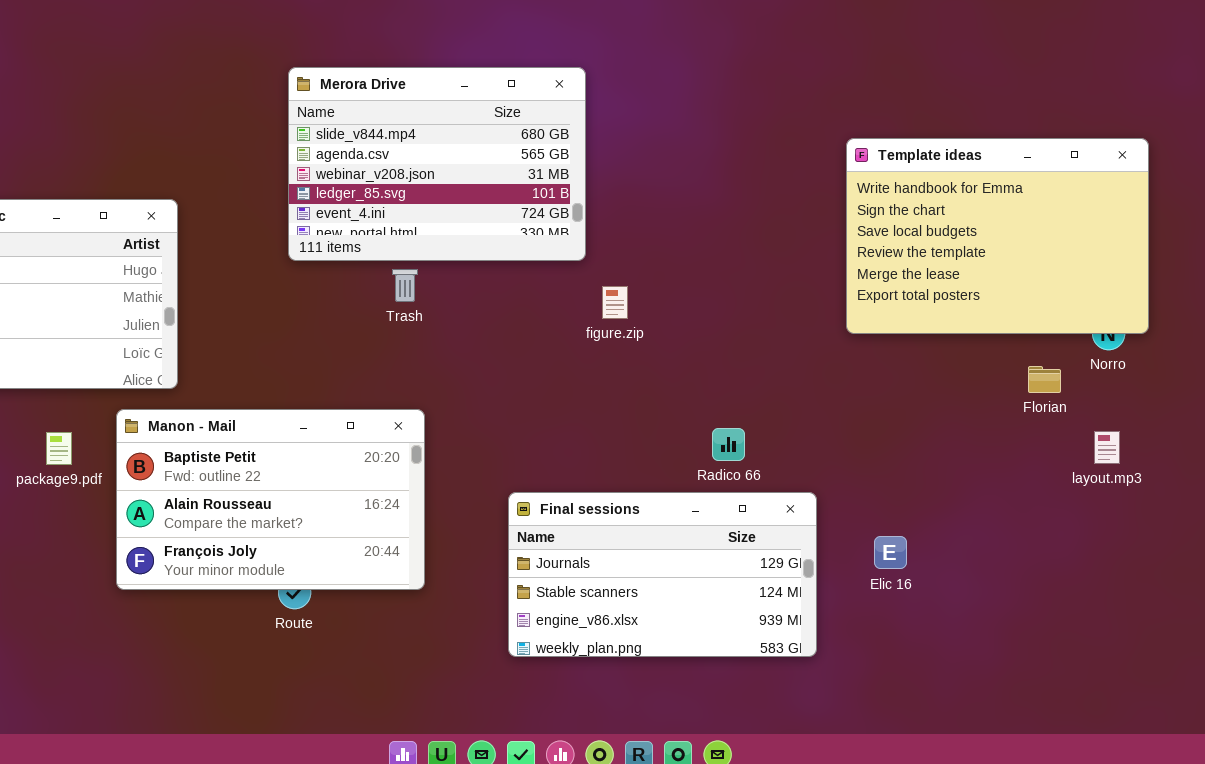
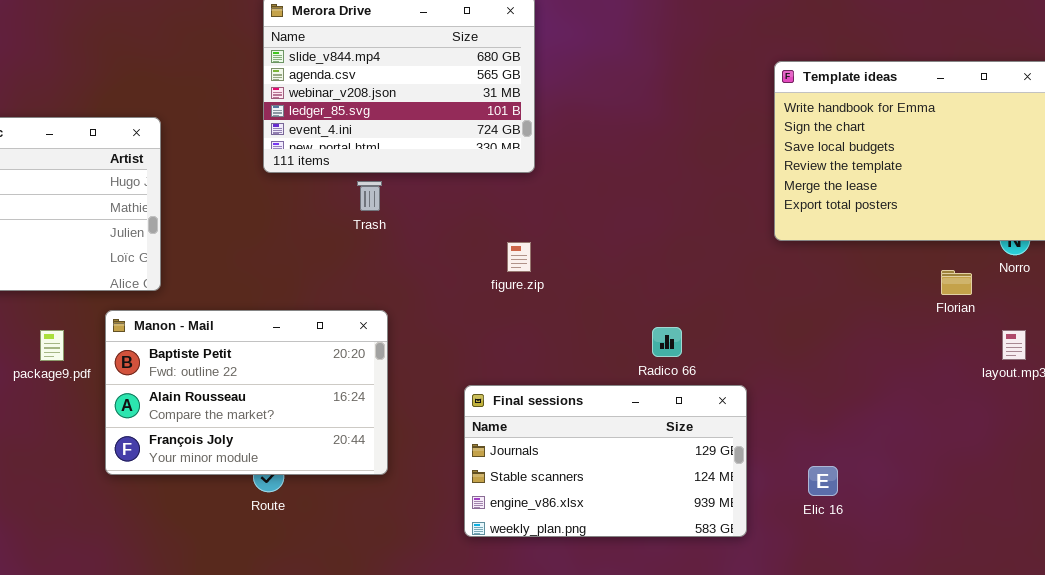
figure.zip: [602,286,628,319] -> [507,242,531,272], moved
Elic 16: [874,536,907,569] -> [808,466,838,496], moved

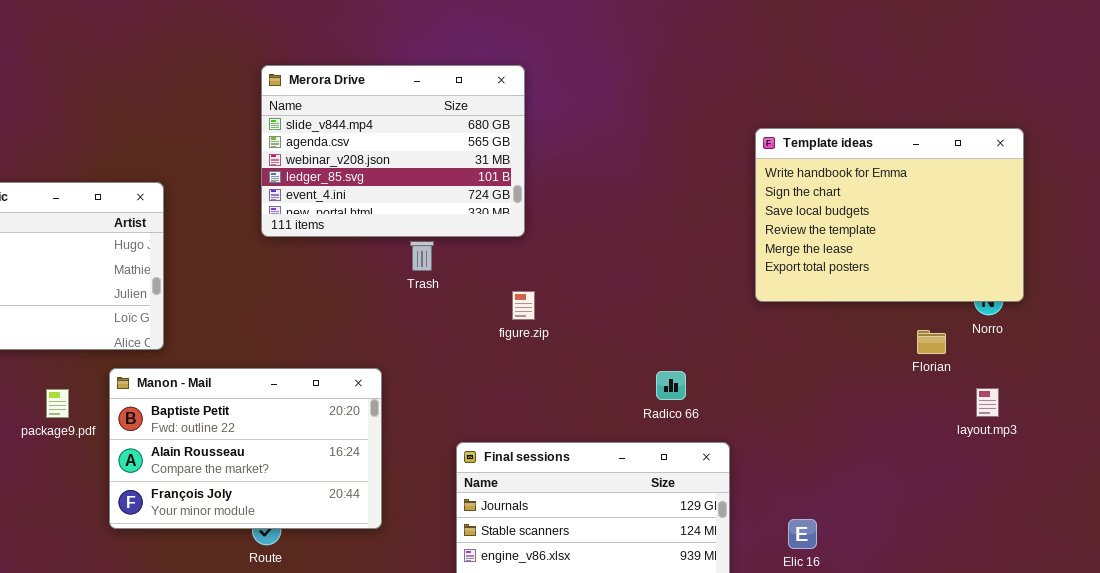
Trash: [357,181,382,211] -> [410,241,434,271], moved
figure.zip: [507,242,531,272] -> [512,291,535,320], moved
Radico 66: [652,327,682,357] -> [656,371,686,400], moved

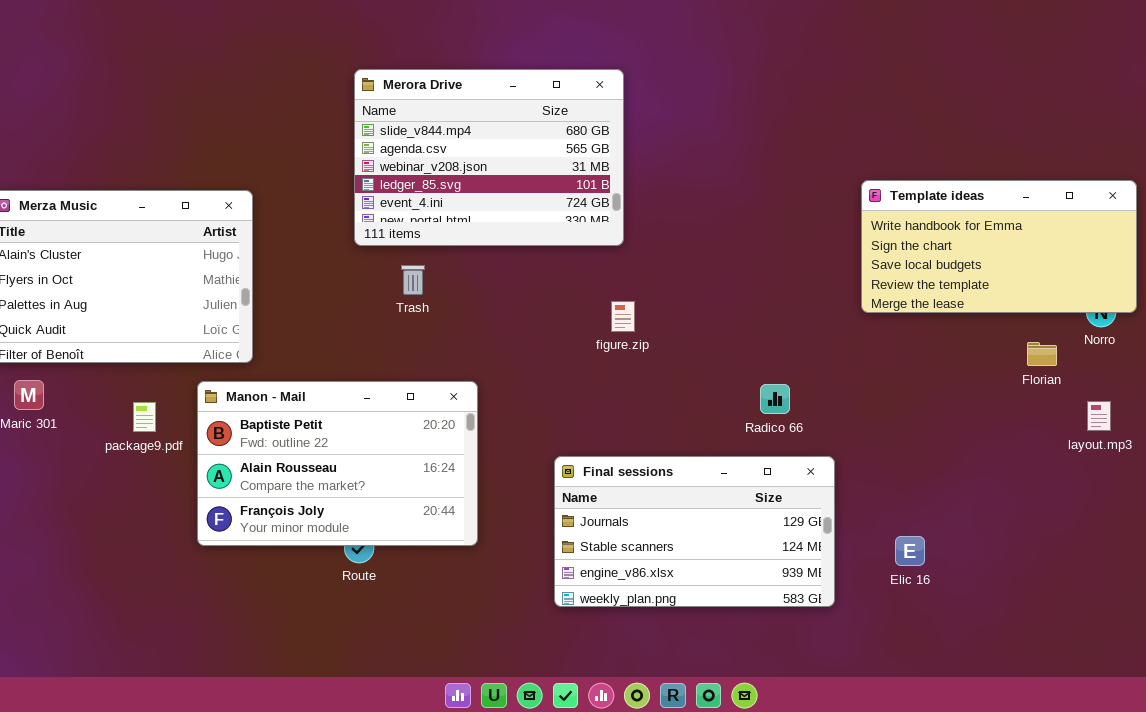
Template ideas: [755,128,1024,302] -> [861,180,1137,313], resized
Trash: [410,241,434,271] -> [401,265,425,295], moved

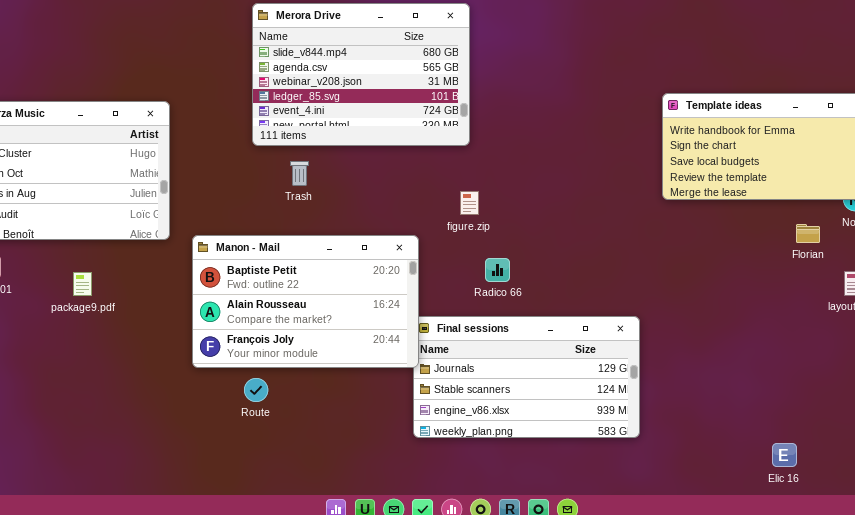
Manon - Mail: [197,381,478,546] -> [192,235,419,368], moved
Radico 66: [760,384,790,414] -> [485,258,510,282], moved
Elic 16: [895,536,925,566] -> [772,443,797,467], moved

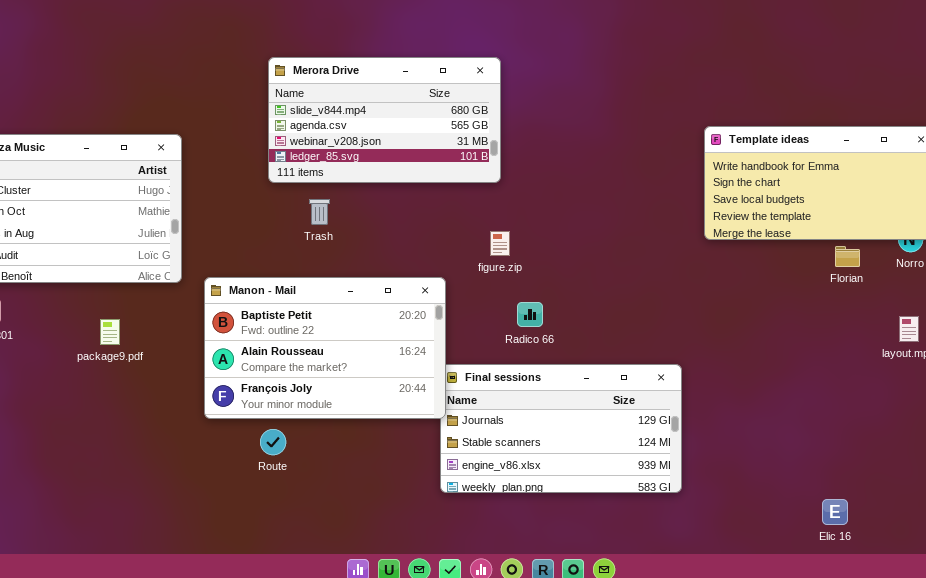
Merora Drive: [252,3,470,146] -> [268,57,501,183], resized
Florian: [796,224,820,243] -> [835,246,860,267], moved
package9.pdf: [73,272,92,296] -> [100,319,120,345], moved

